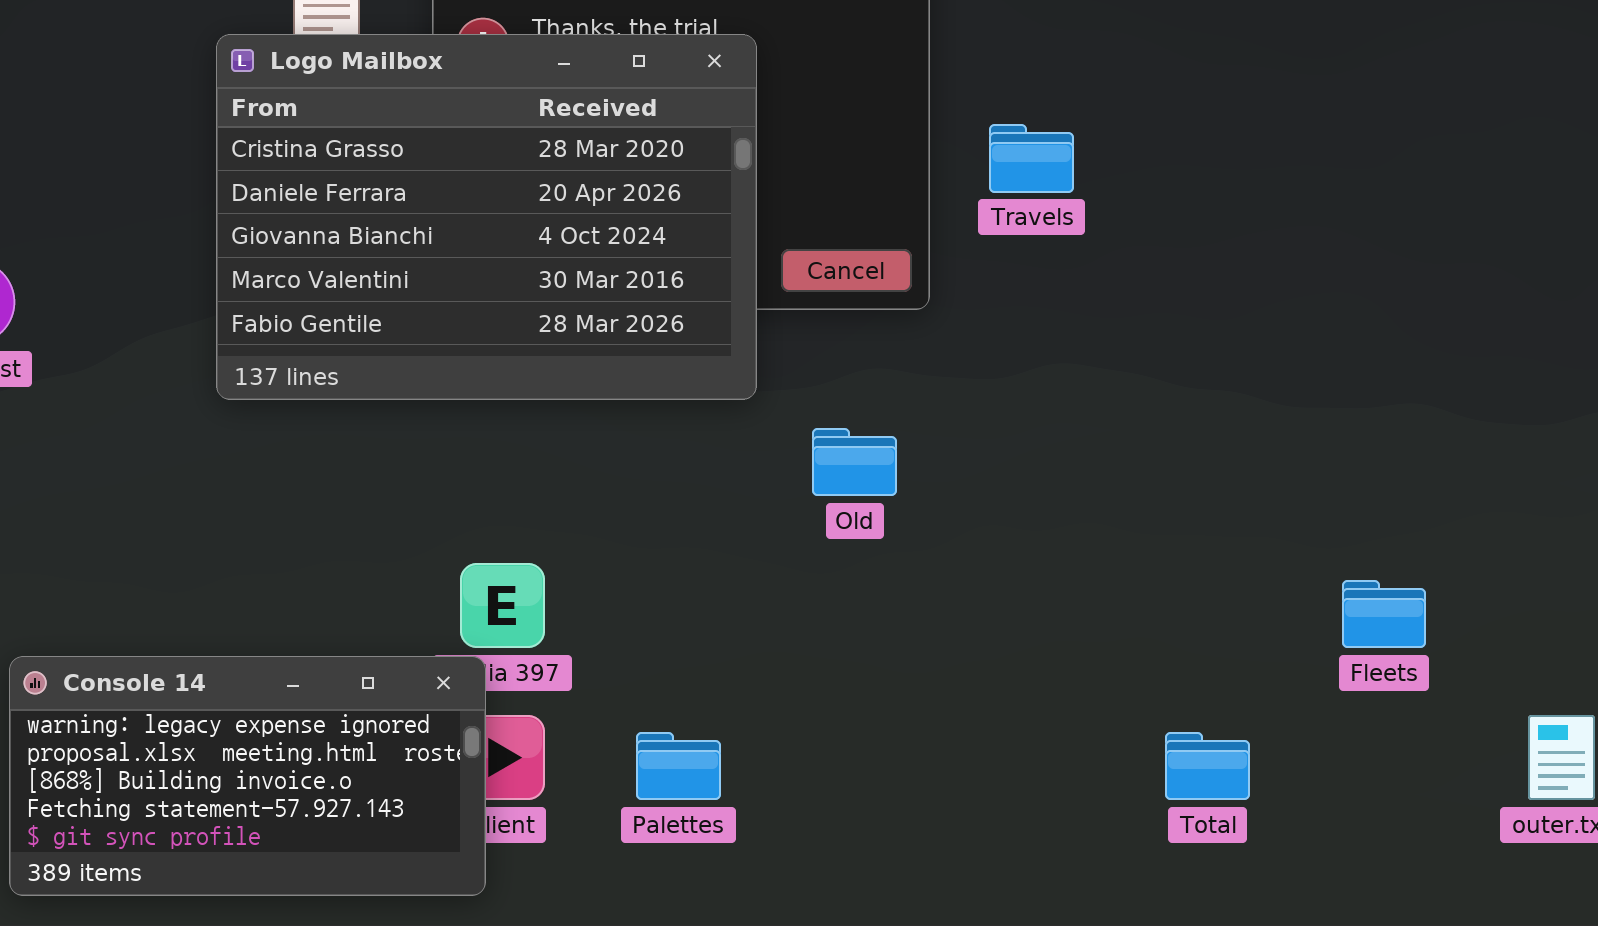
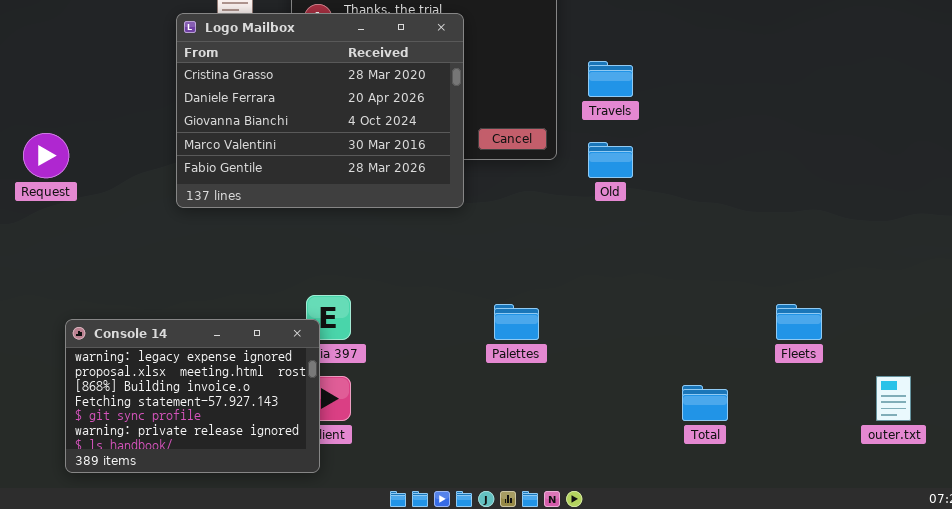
Old: [812,428,897,496] -> [588,142,633,178], moved
Console 14: [9,656,486,896] -> [65,319,320,473], resized
Palettes: [636,732,721,800] -> [494,304,539,340], moved

